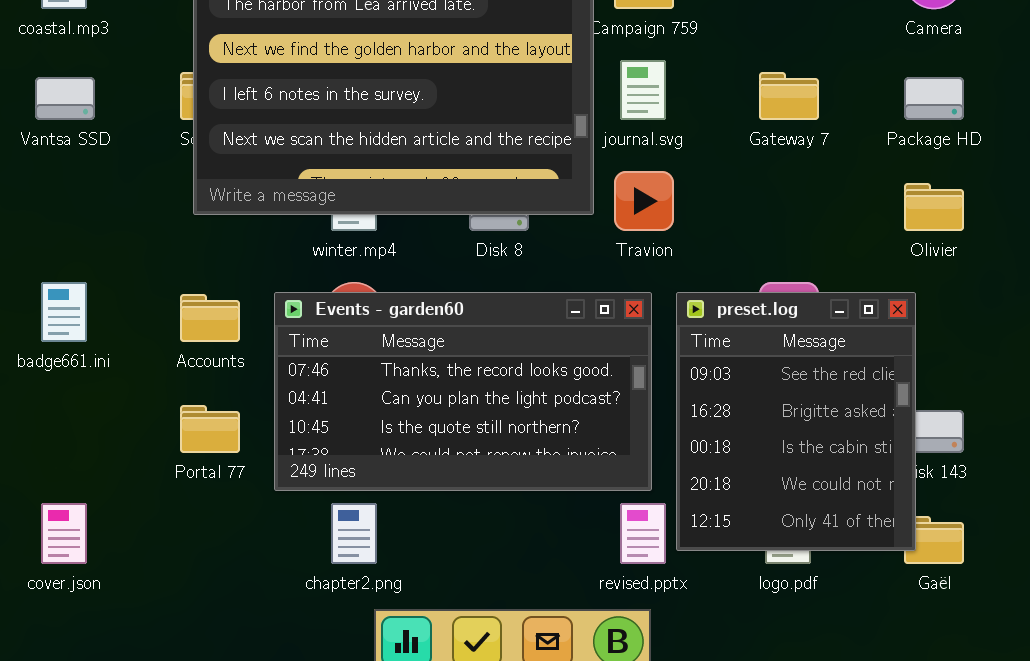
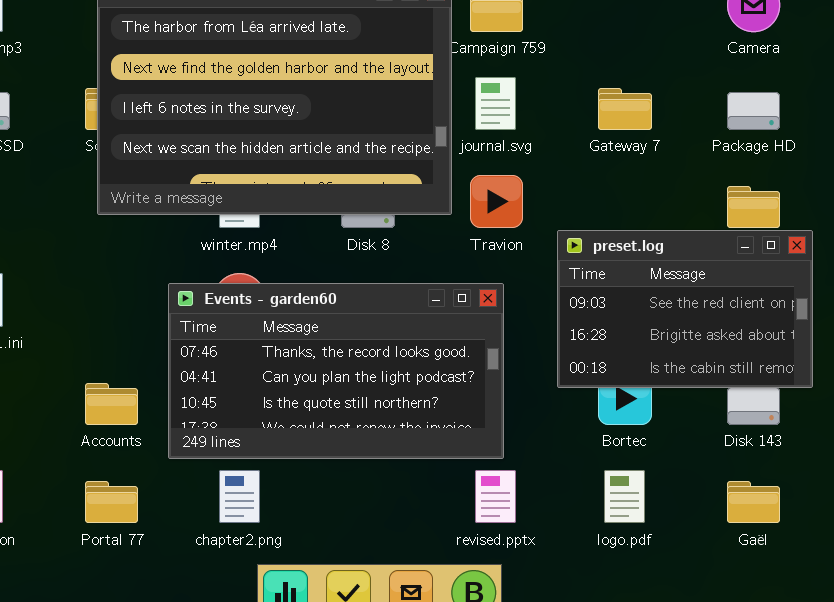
preset.log: [676,292,916,551] -> [557,230,813,388], moved, resized
Accounts: [180,294,240,342] -> [85,383,138,425], moved
Portal 77: [180,405,240,453] -> [85,481,138,523], moved

